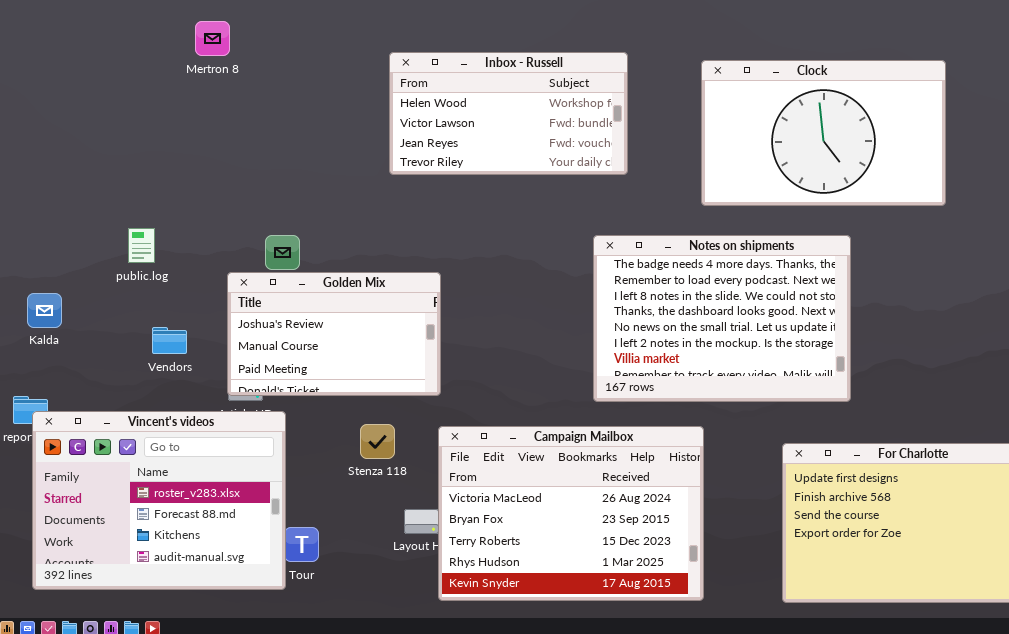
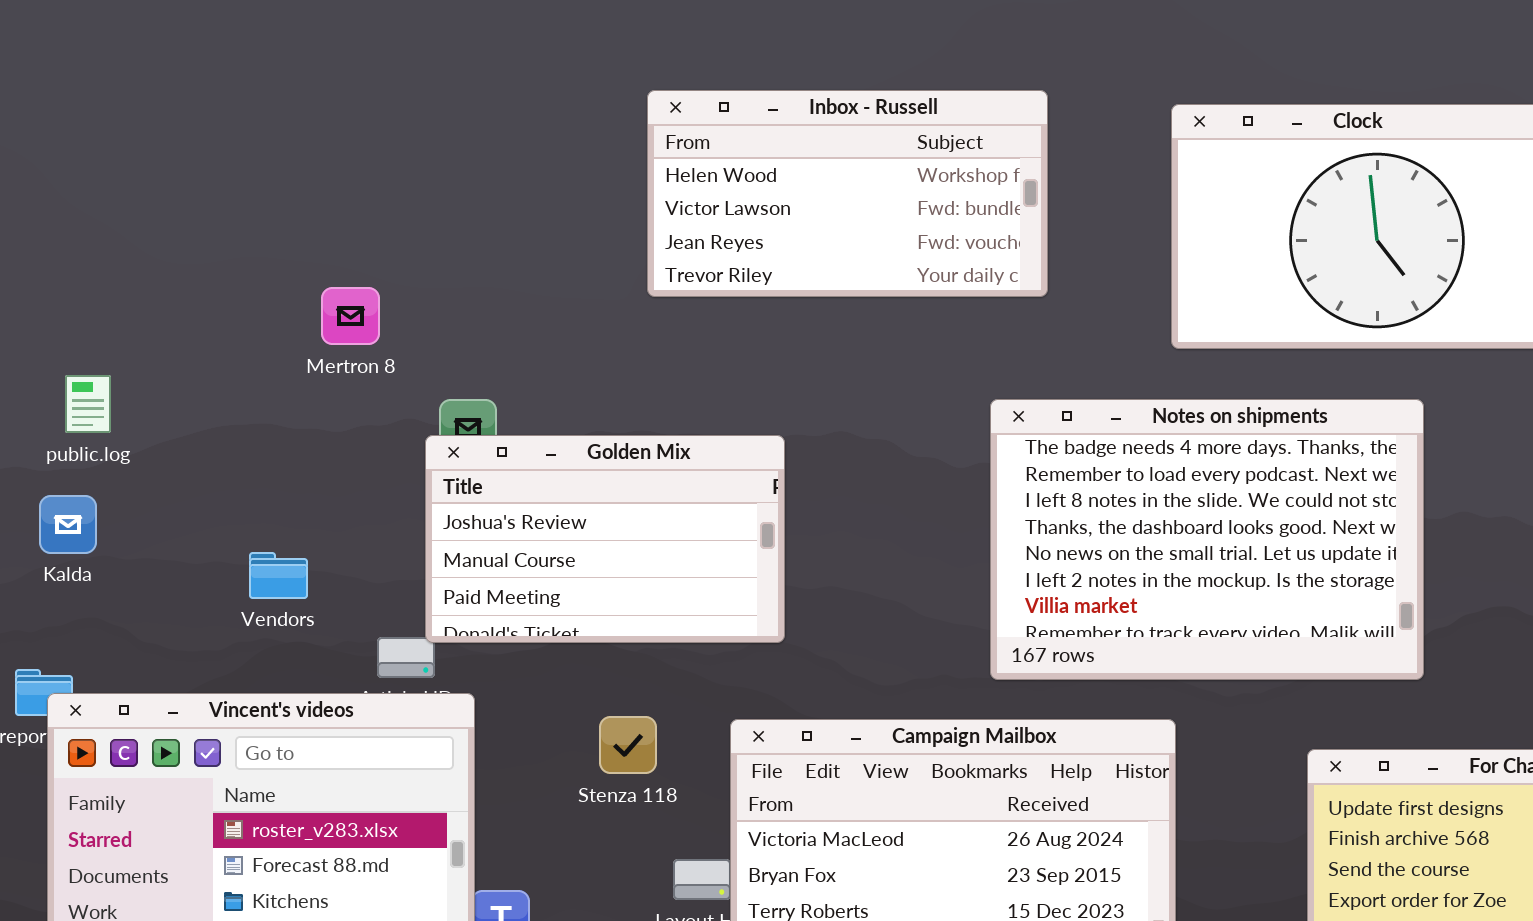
Mertron 8: [195,21,230,56] -> [321,287,380,345], moved
public.log: [128,228,155,263] -> [65,375,111,433], moved
Golden Mix: [227,272,441,396] -> [425,435,785,643], moved

